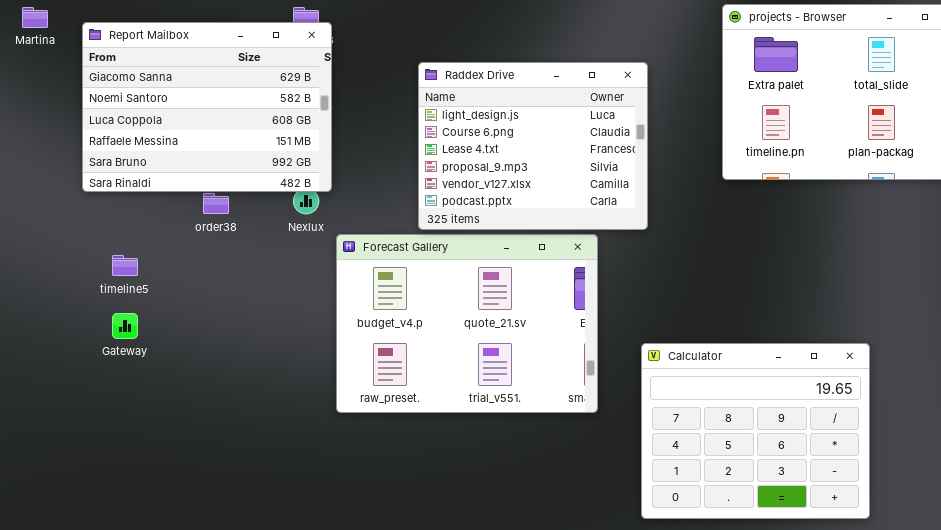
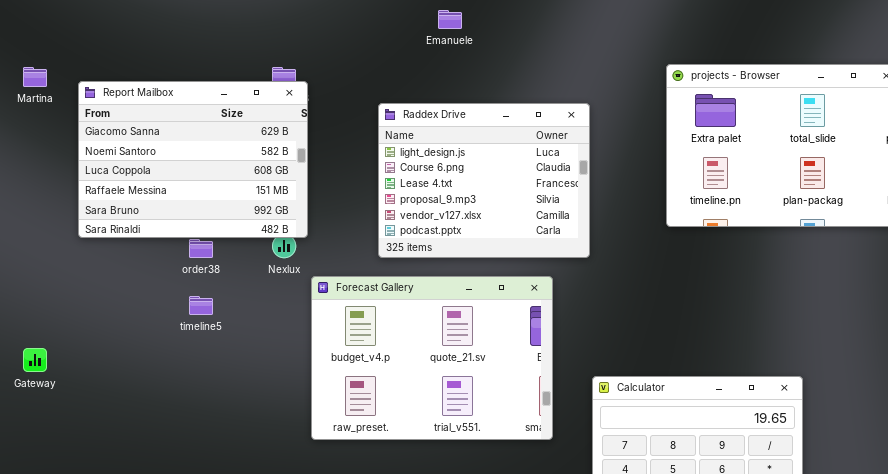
Raddex Drive: [418,62,648,230] -> [378,103,590,258], moved
timeline5: [112,255,138,276] -> [189,296,213,315], moved
Gateway: [112,313,138,339] -> [23,348,47,372], moved

